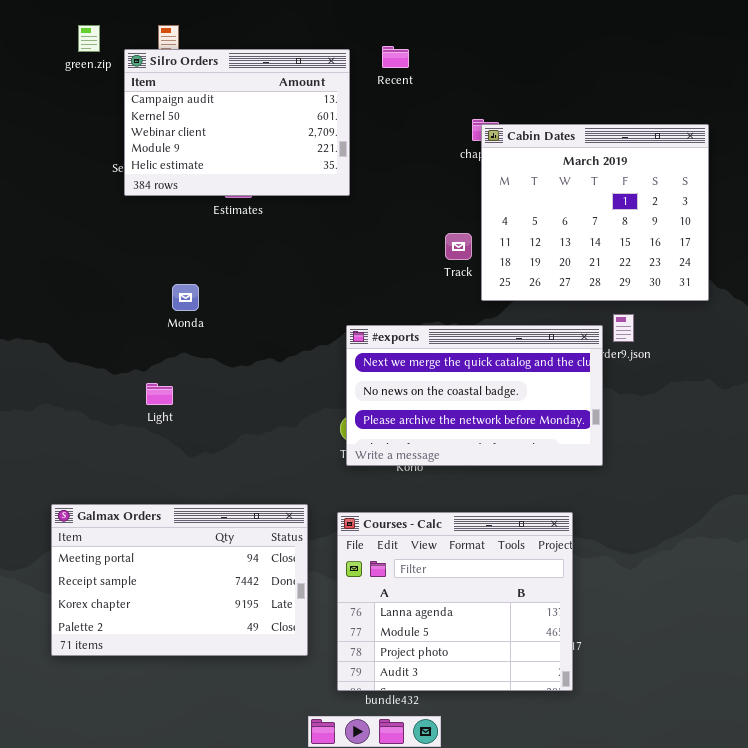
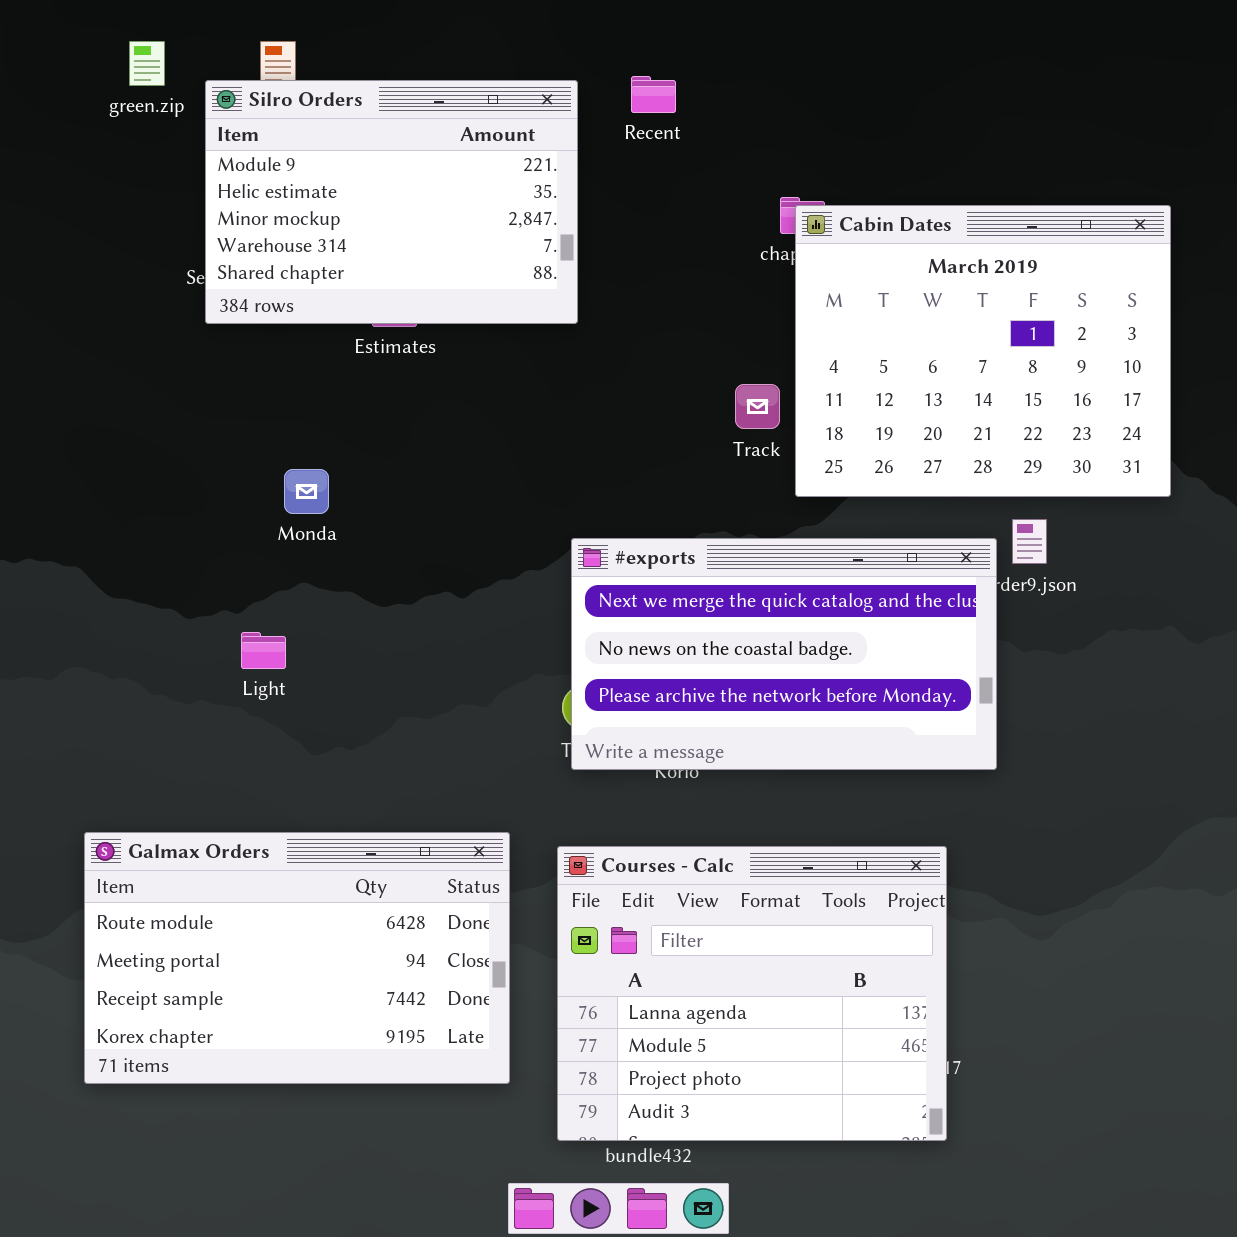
Silro Orders: [124,49,350,196] -> [205,80,578,324], scrolled down 3 rows
Galmax Orders: [51,504,308,656] -> [84,832,510,1084], scrolled up 1 row

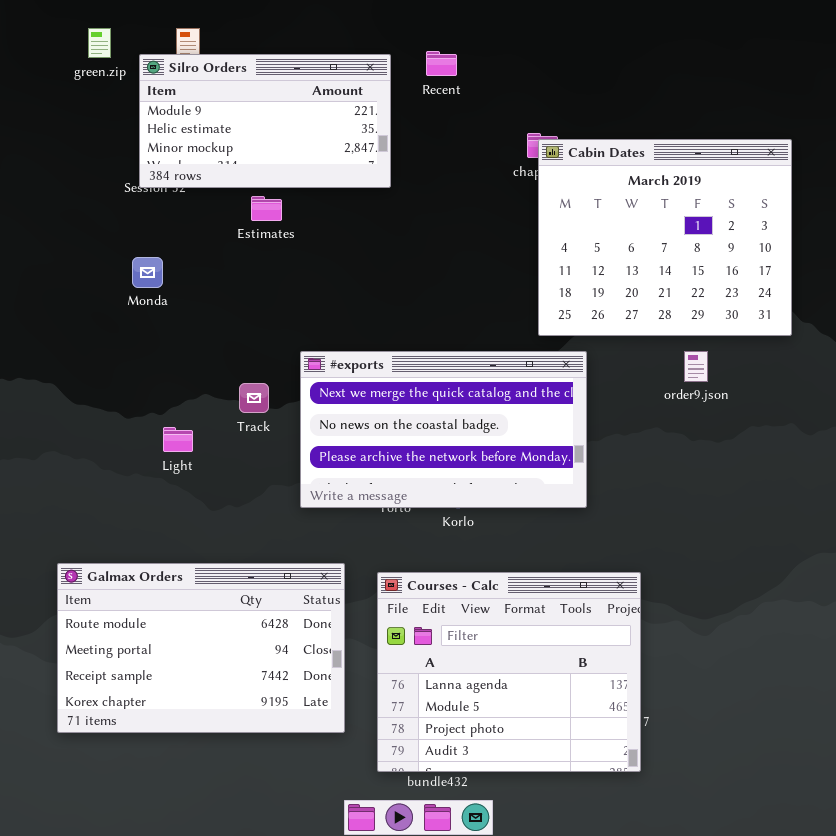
Silro Orders: [205,80,578,324] -> [139,54,391,188], resized
Track: [735,384,780,429] -> [239,383,269,413], moved
Monda: [284,469,329,514] -> [132,257,163,288], moved
#exports: [571,538,997,770] -> [300,351,587,508], moved

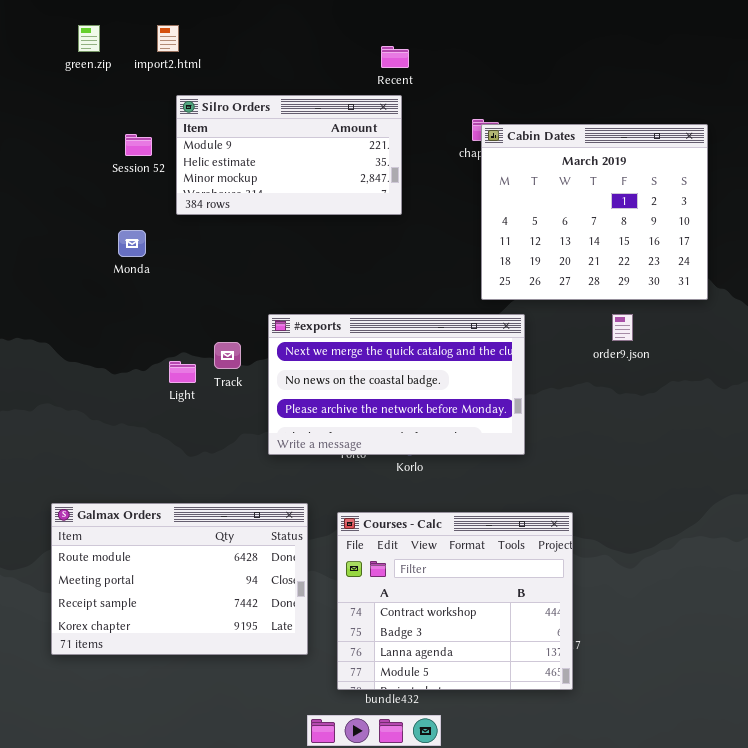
Silro Orders: [139,54,391,188] -> [176,95,402,215], moved
Light: [163,427,193,452] -> [169,361,196,383], moved
Courses - Calc: [377,572,641,772] -> [337,512,573,690], scrolled up 2 rows

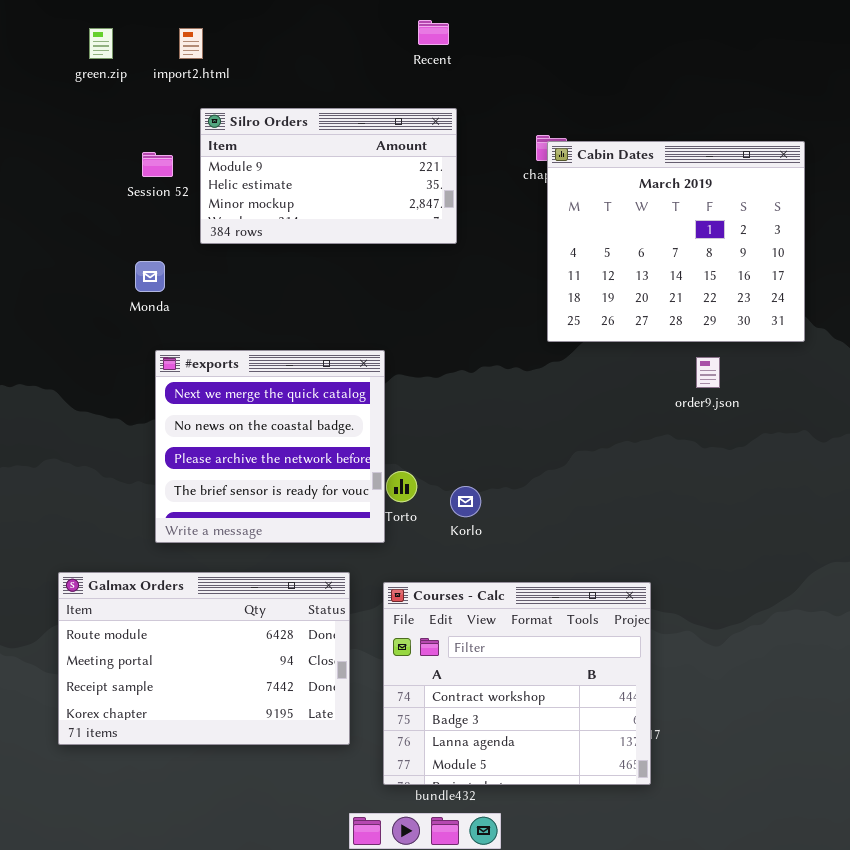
Recent: [381,46,409,68] -> [418,20,449,45], moved
#exports: [268,314,525,455] -> [155,350,385,543], moved, resized

